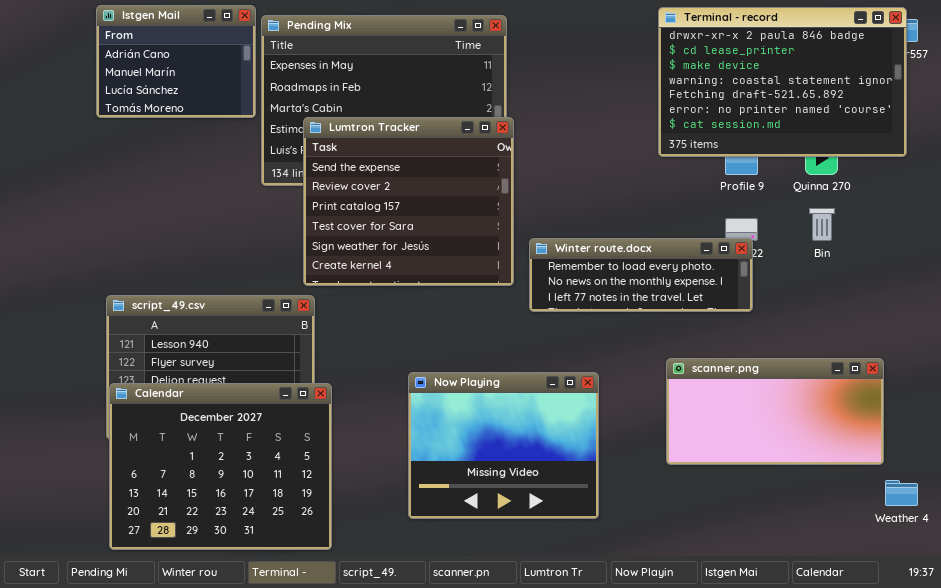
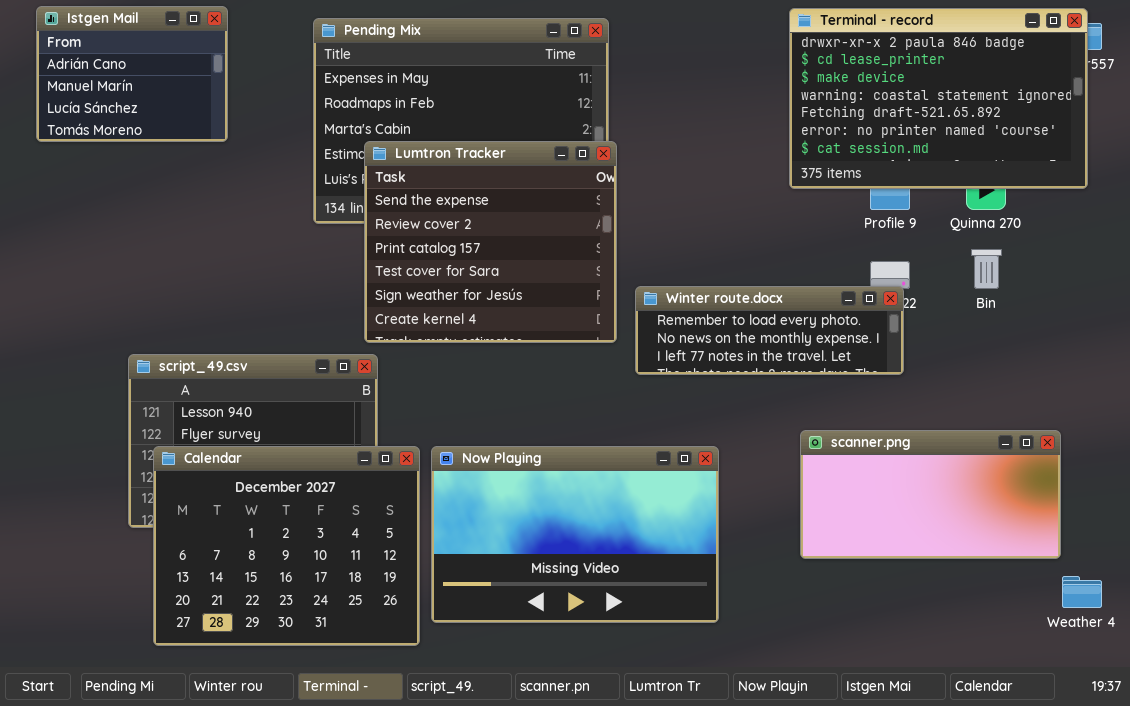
Istgen Mail: [96,5,256,118] -> [36,6,228,142], moved
Now Playing: [408,372,599,519] -> [431,446,719,623], resized
Calendar: [109,383,332,550] -> [153,446,420,646], moved

